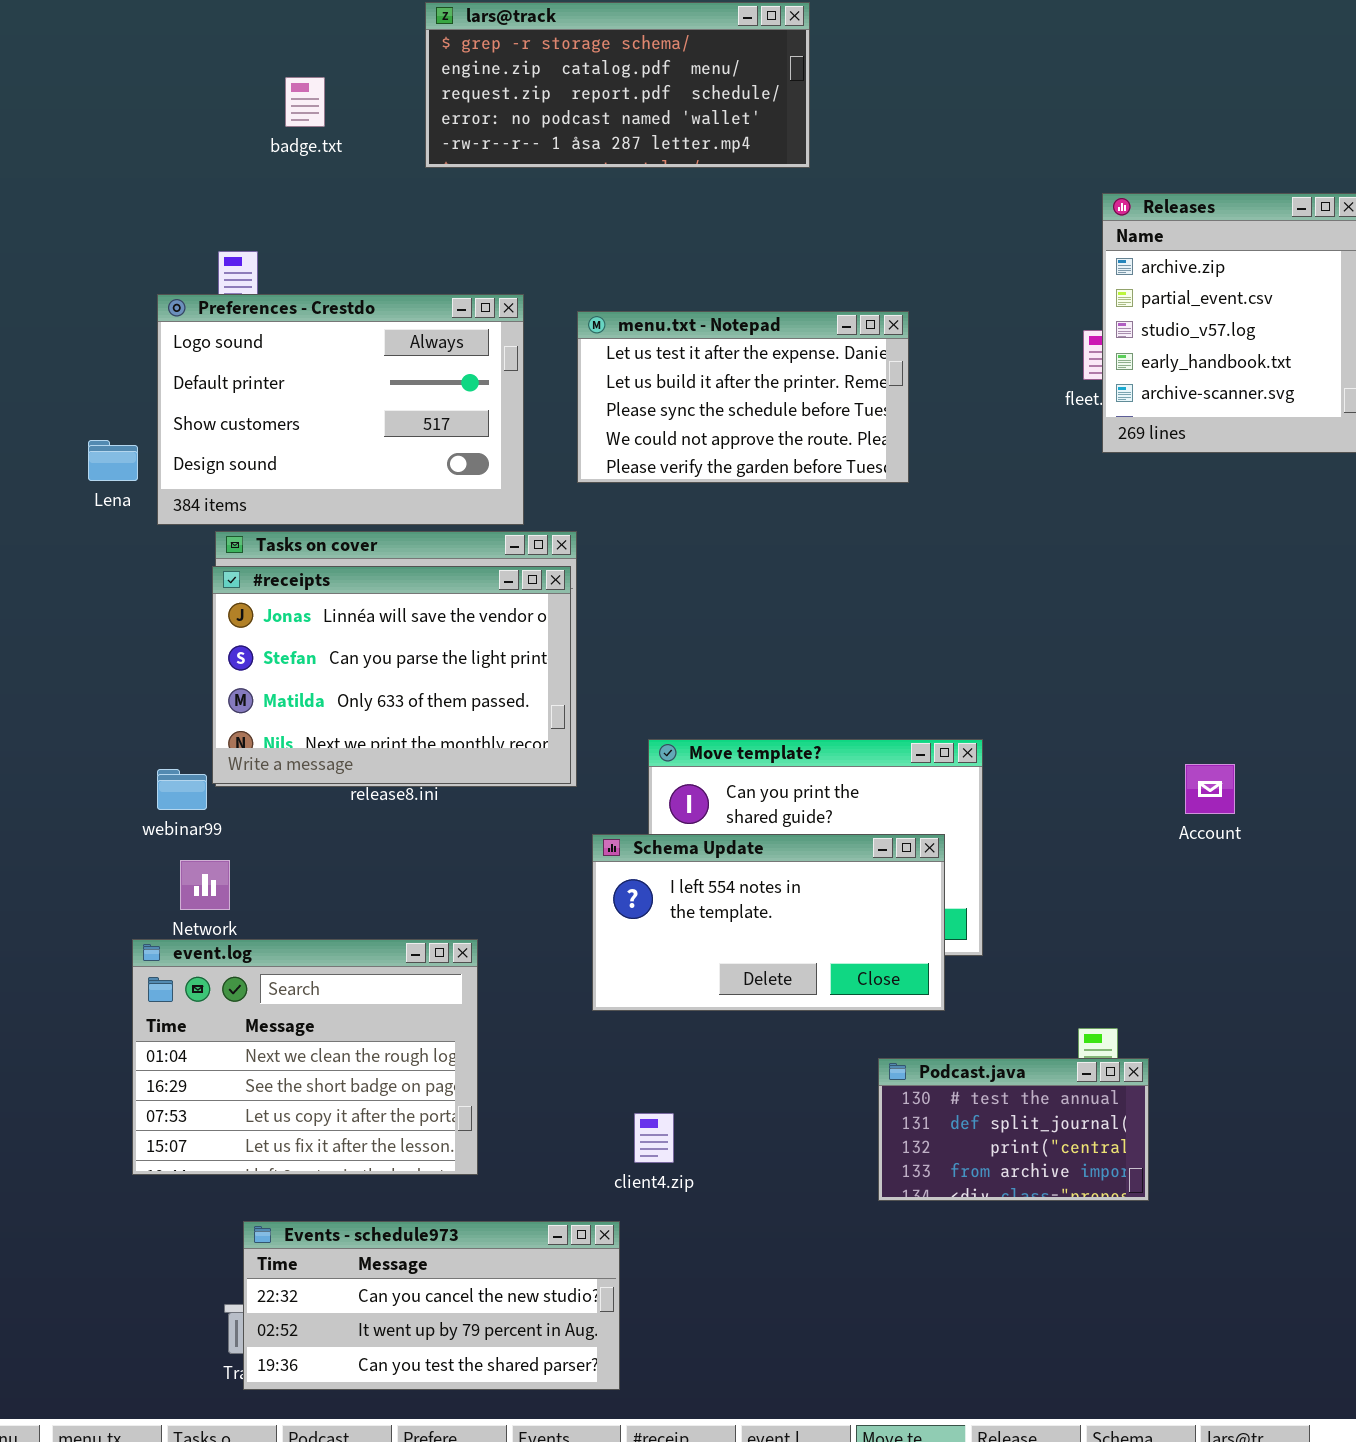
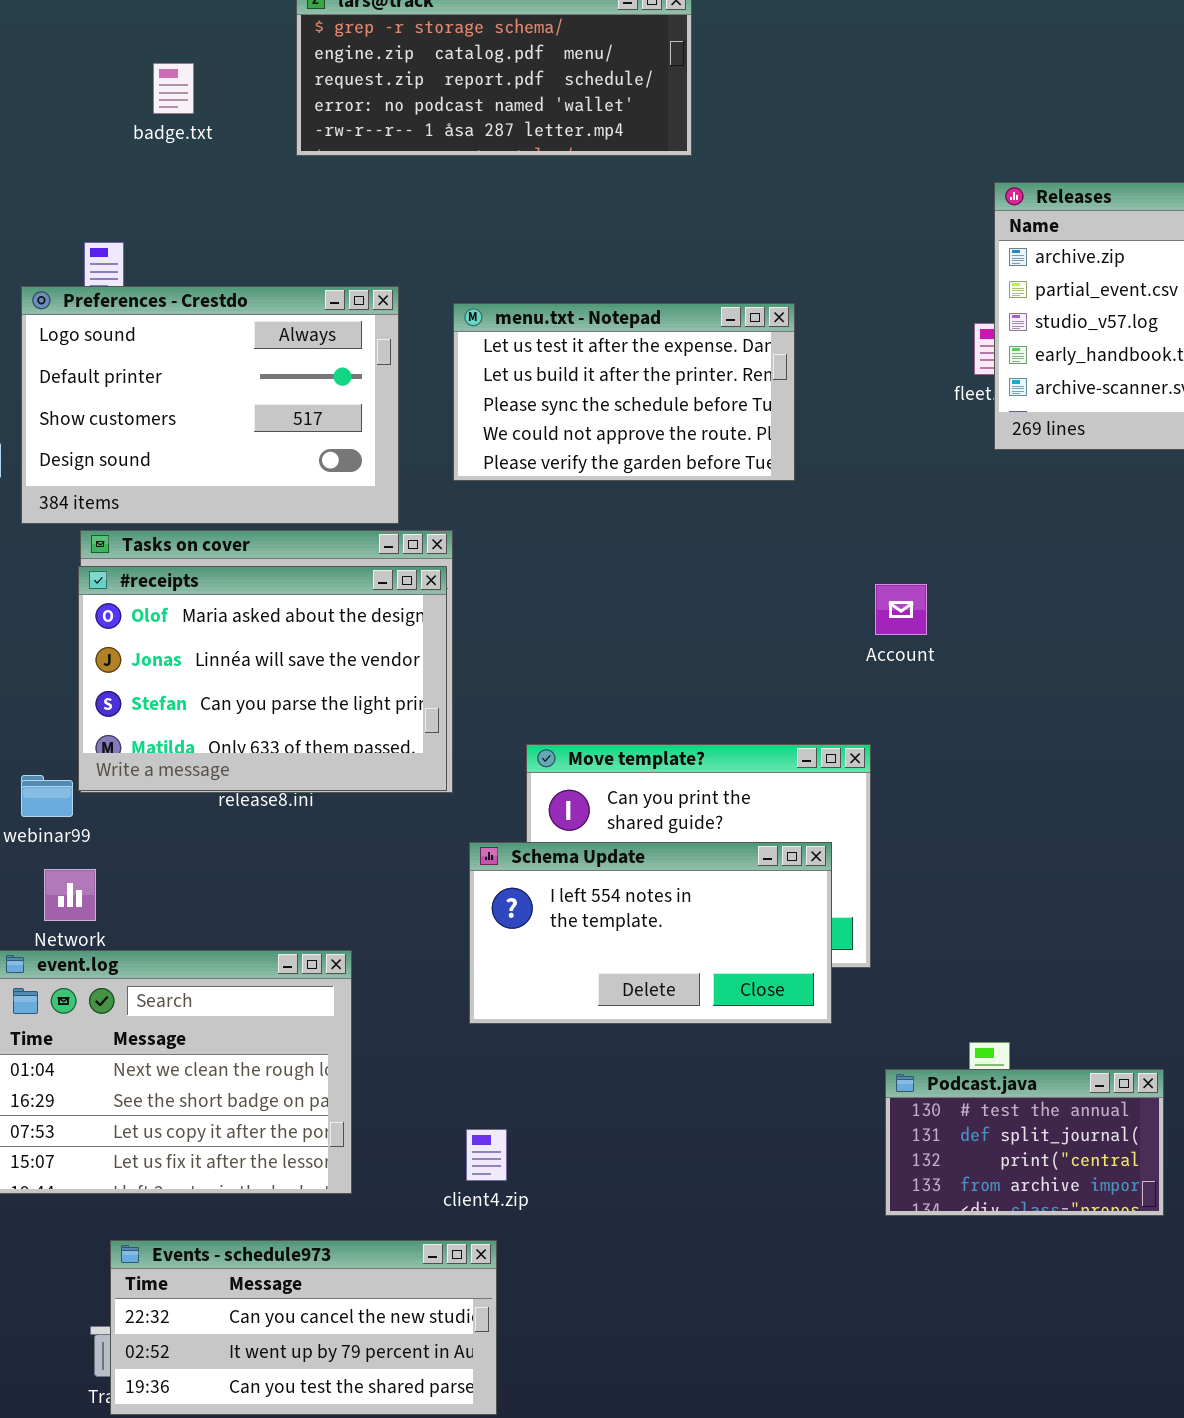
#receipts: [212,566,571,784] -> [78,566,447,791], scrolled up 1 row
Account: [1185,764,1235,814] -> [875,584,927,635], moved
Podcast.java: [878,1058,1149,1201] -> [885,1069,1164,1216], moved
client4.zip: [634,1113,674,1163] -> [466,1129,507,1181], moved

